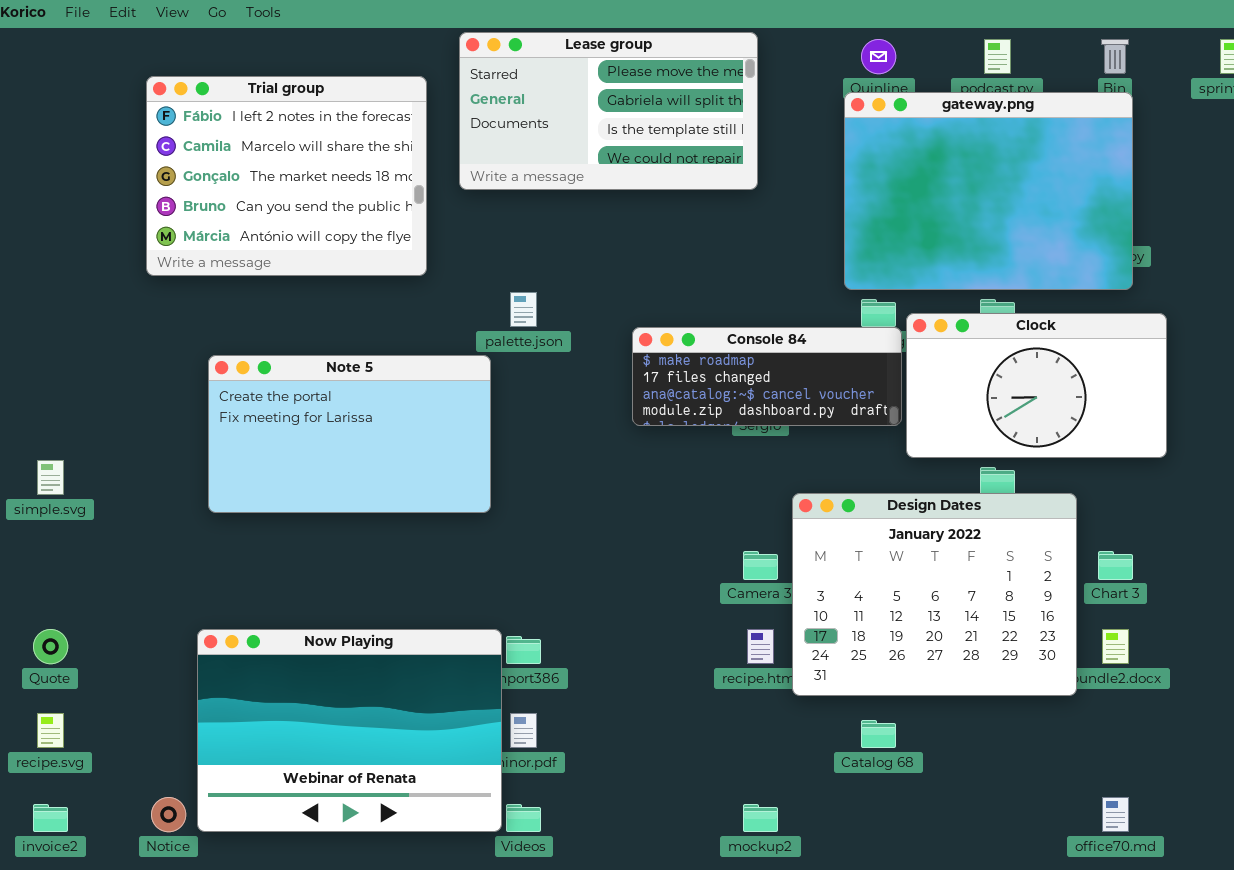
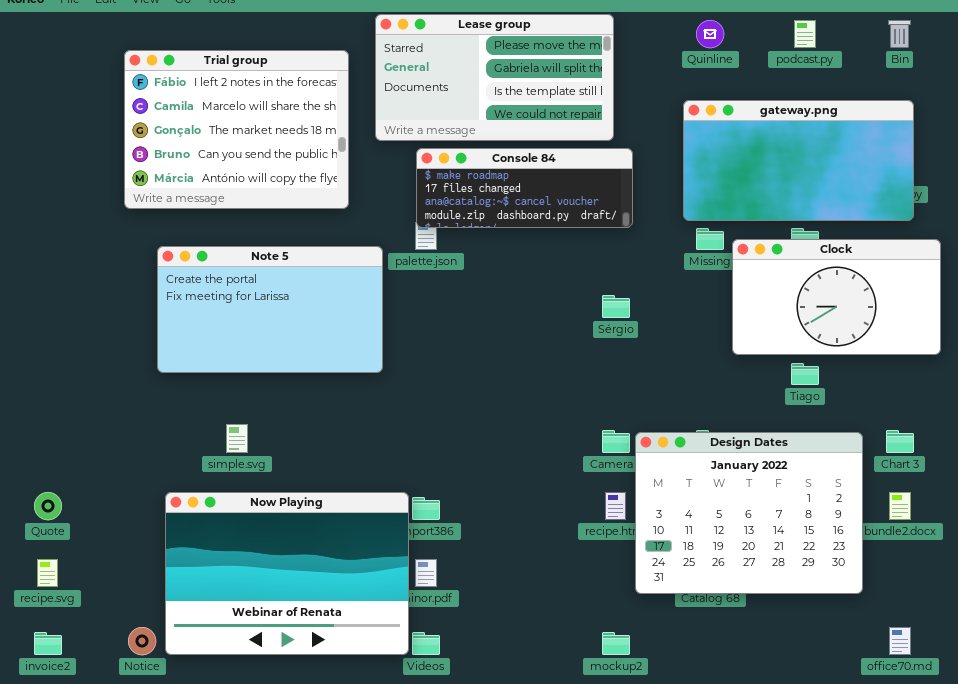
gateway.png: [844,92,1133,290] -> [683,100,914,221], resized
Console 84: [632,327,902,426] -> [416,148,633,228], moved
Note 5: [208,355,491,513] -> [157,246,383,373], moved
simple.svg: [37,460,64,495] -> [226,424,248,453], moved
Design Dates: [792,493,1077,696] -> [635,432,863,594], moved

